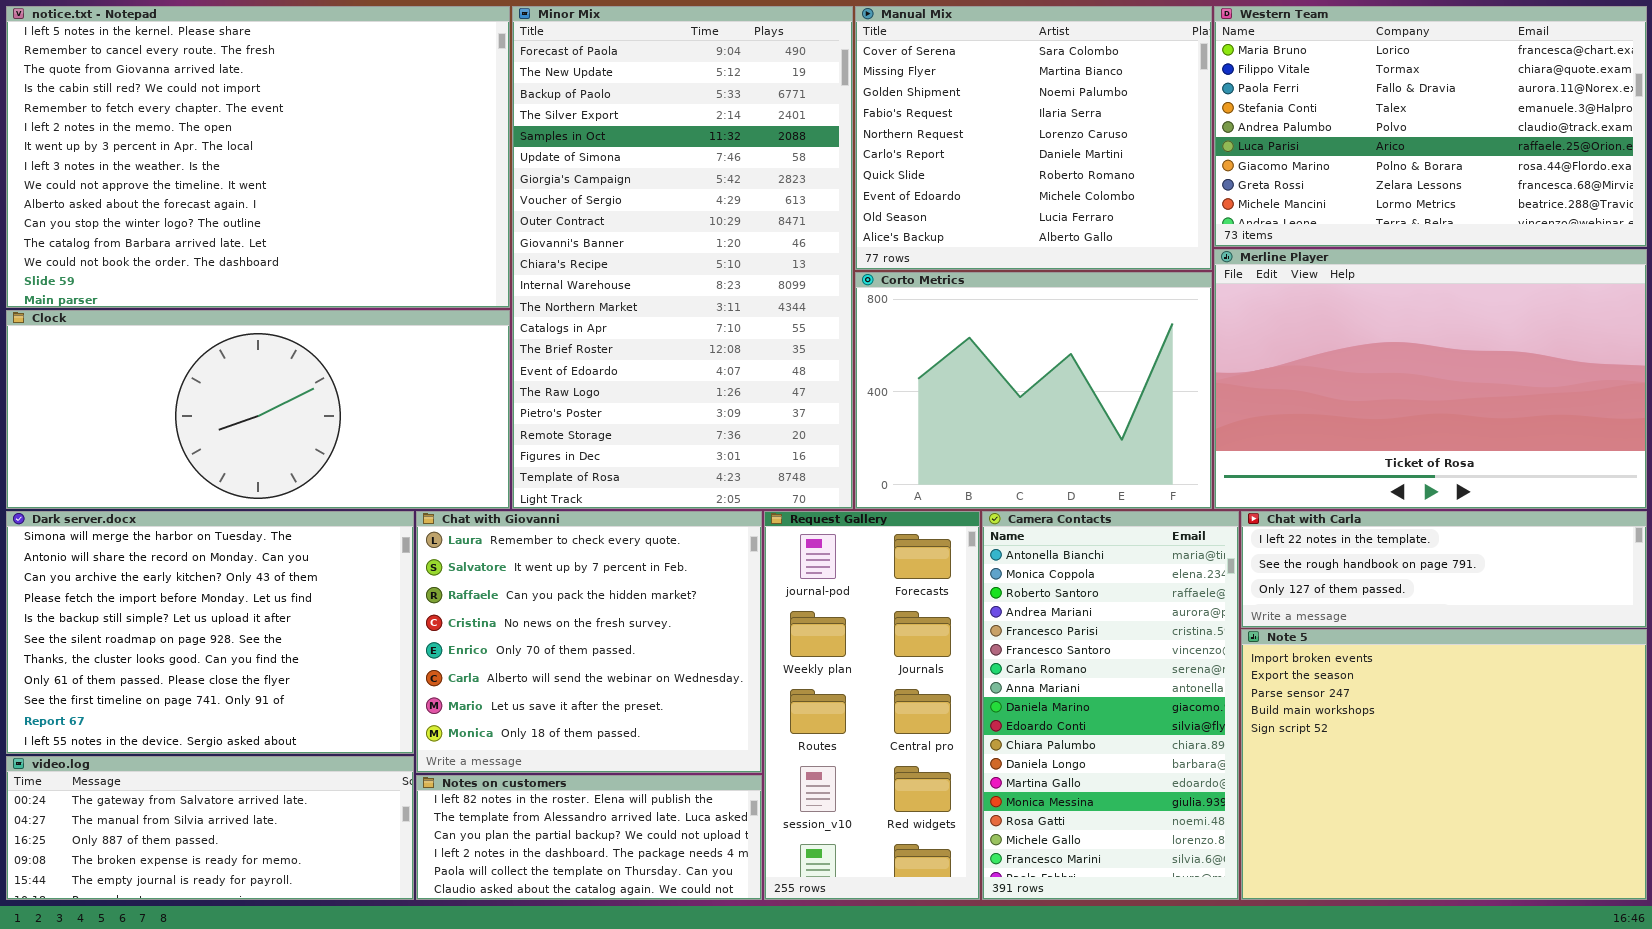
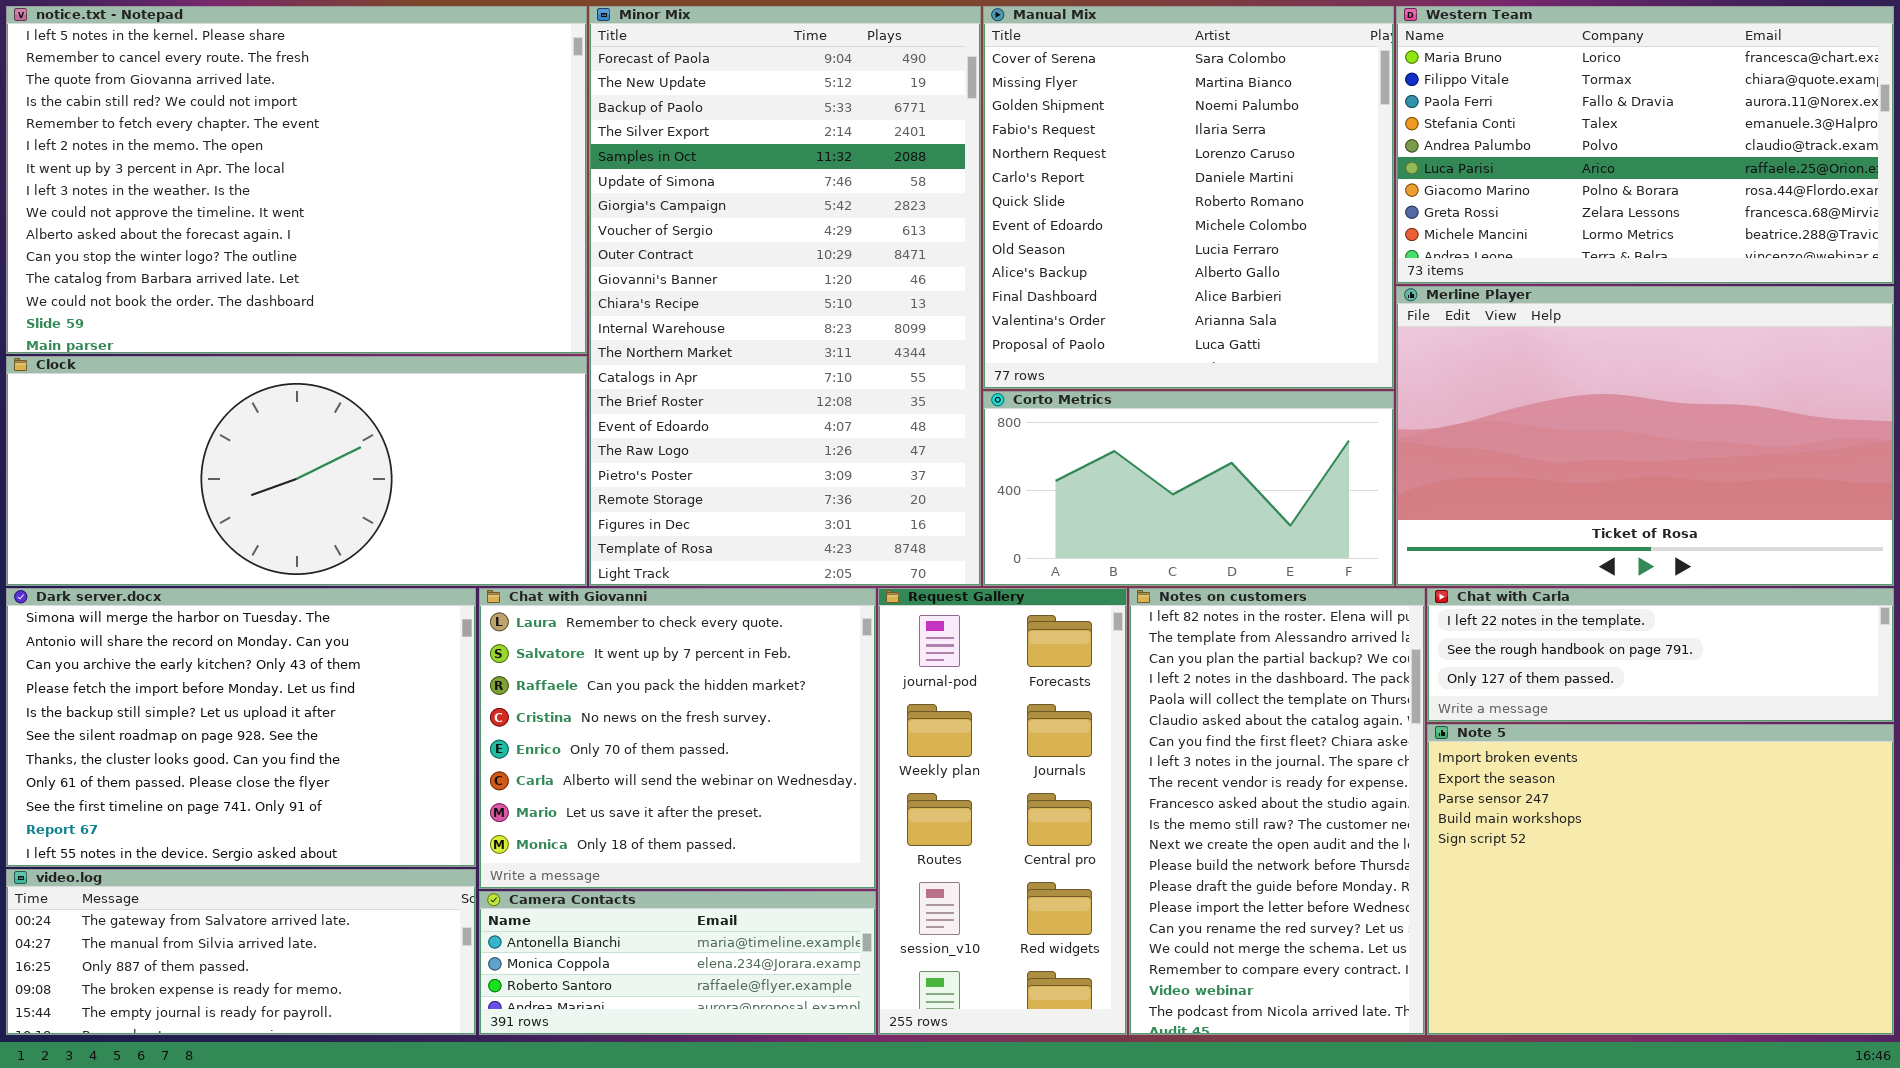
Manual Mix: [855,6,1212,270] -> [983,6,1394,389], resized
Corto Metrics: [855,272,1212,509] -> [983,391,1394,586], resized
Camera Contacts: [982,511,1239,900] -> [479,891,876,1035], moved, resized
Notes on customers: [416,775,762,900] -> [1129,588,1425,1035], moved, resized

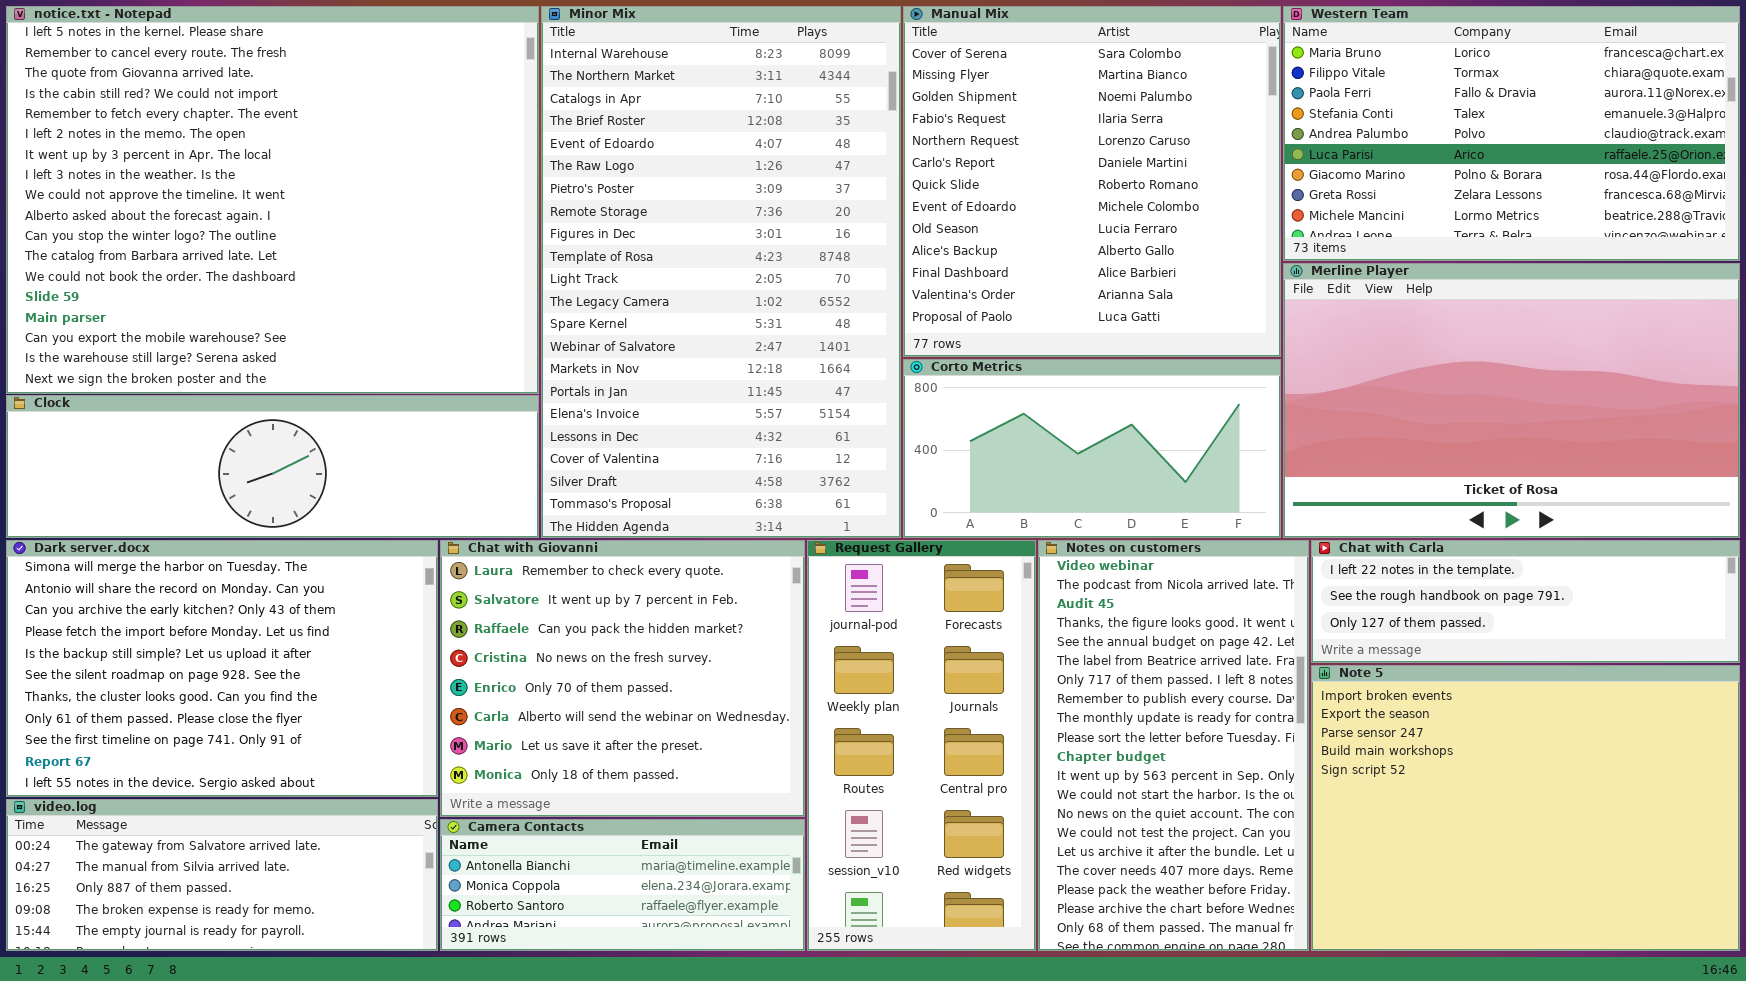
notice.txt - Notepad: [6,6,587,354] -> [6,6,539,394], resized
Minor Mix: [589,6,981,586] -> [541,6,901,538], scrolled down 11 rows
Clock: [6,356,587,586] -> [6,395,539,538], resized
Notes on customers: [1129,588,1425,1035] -> [1038,540,1309,951], scrolled down 18 rows

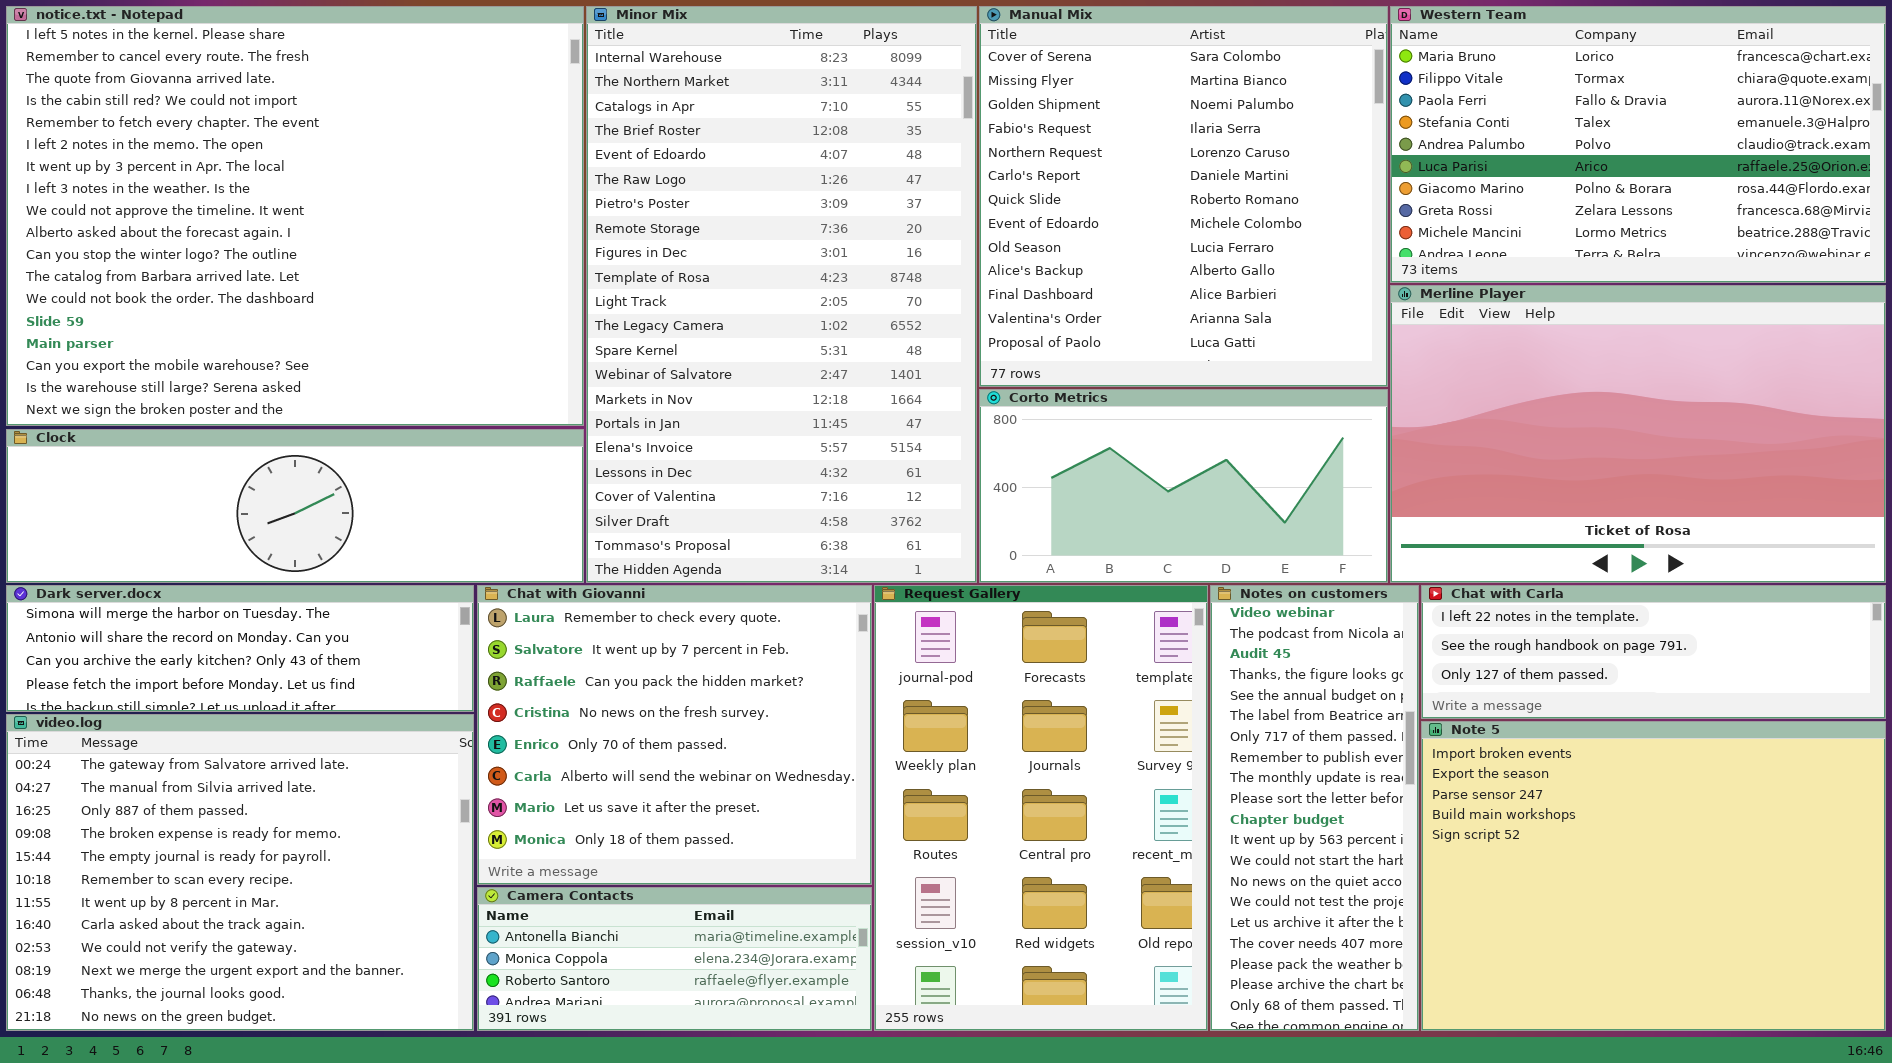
Dark server.docx: [6,540,438,797] -> [6,585,474,712], resized
Request Gallery: [807,540,1036,951] -> [874,585,1208,1031], resized
Notes on customers: [1038,540,1309,951] -> [1210,585,1419,1031], resized
video.log: [6,799,438,951] -> [6,714,474,1031], resized

